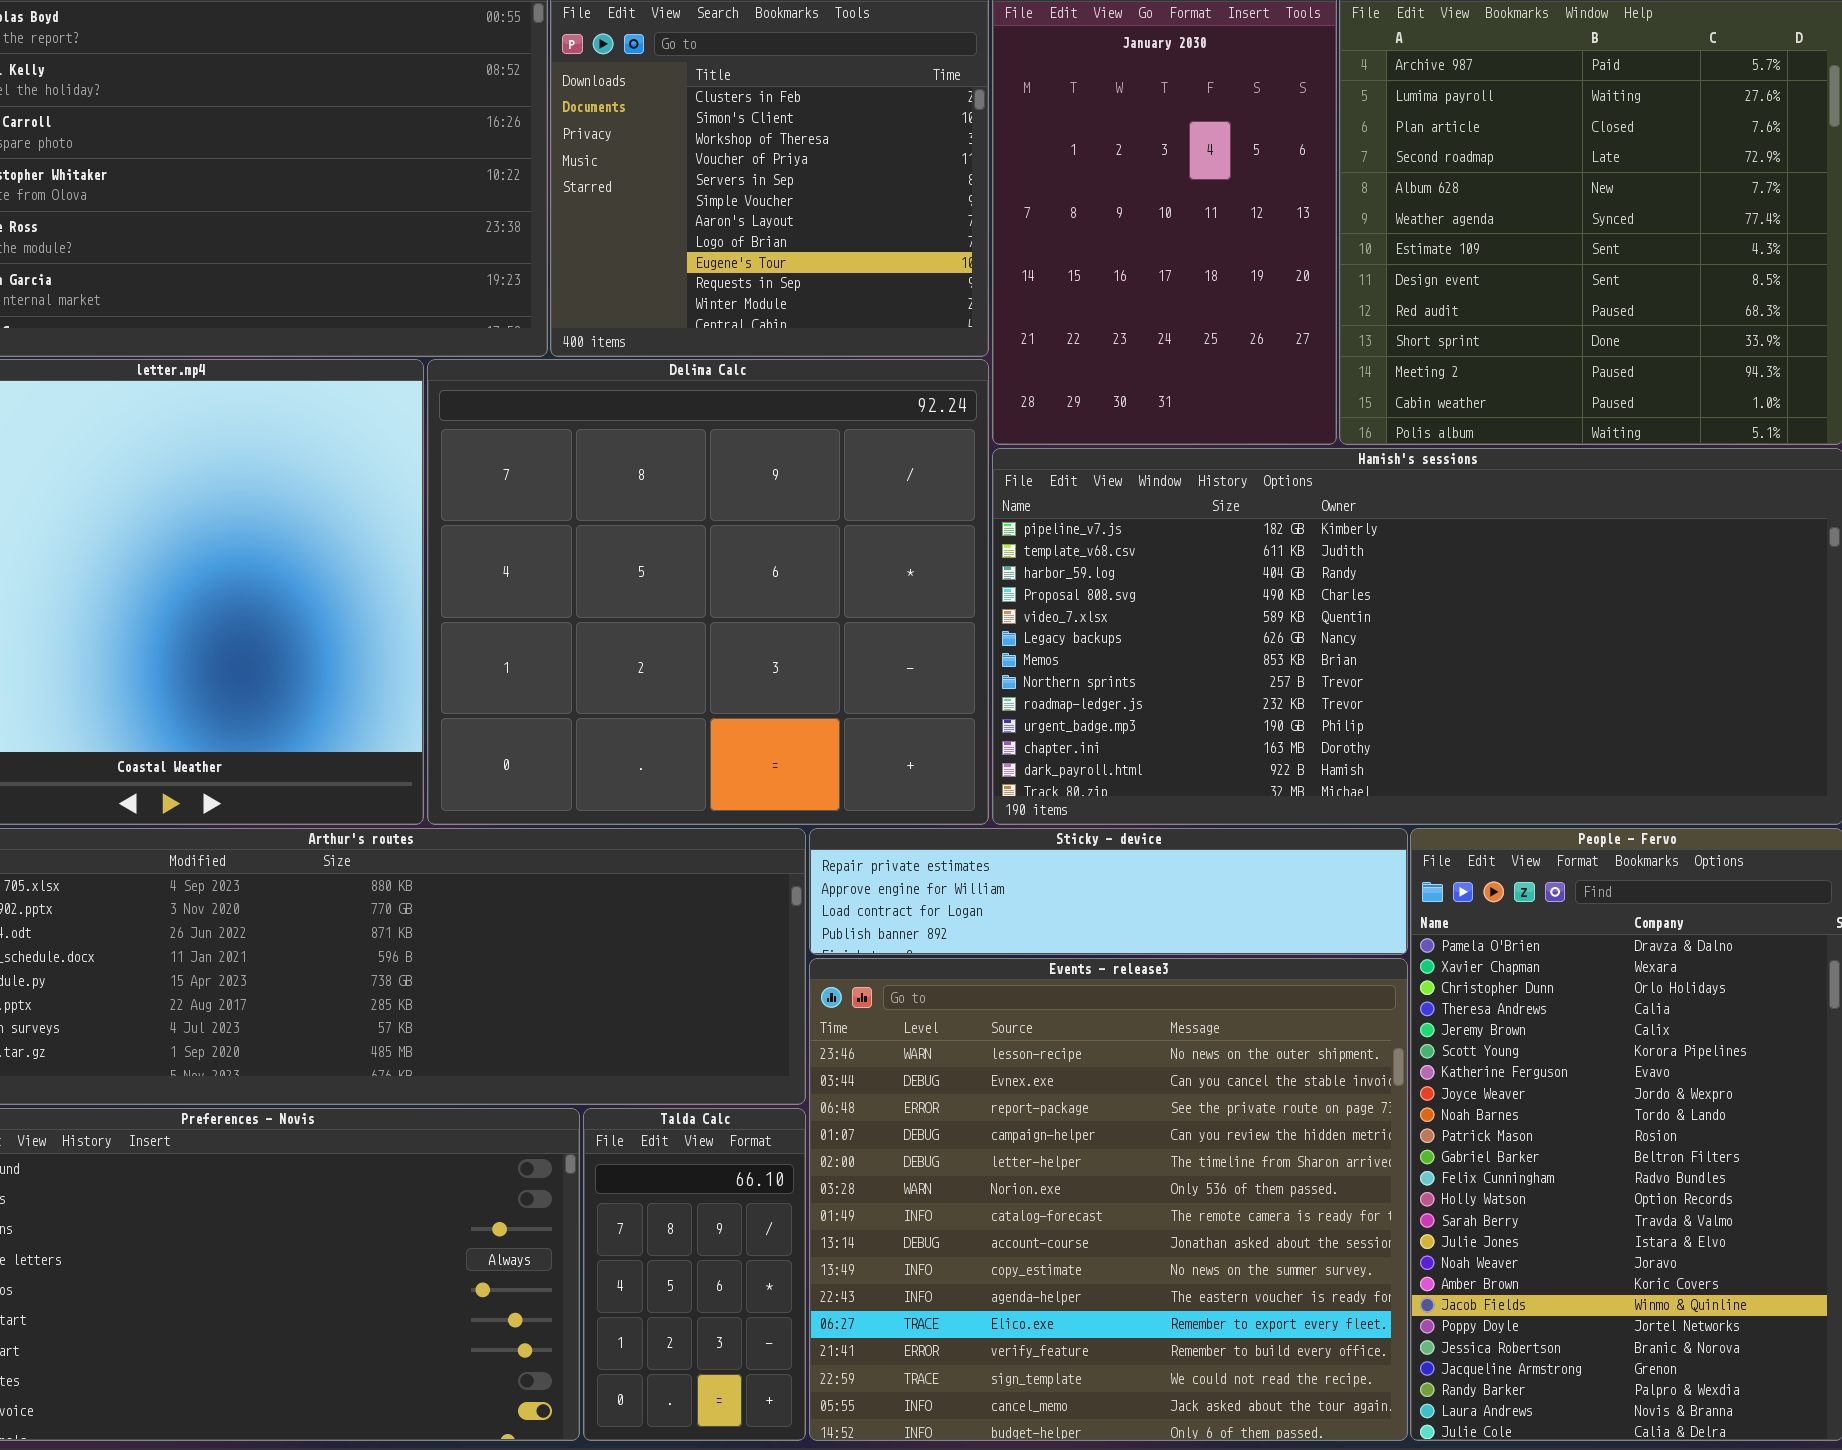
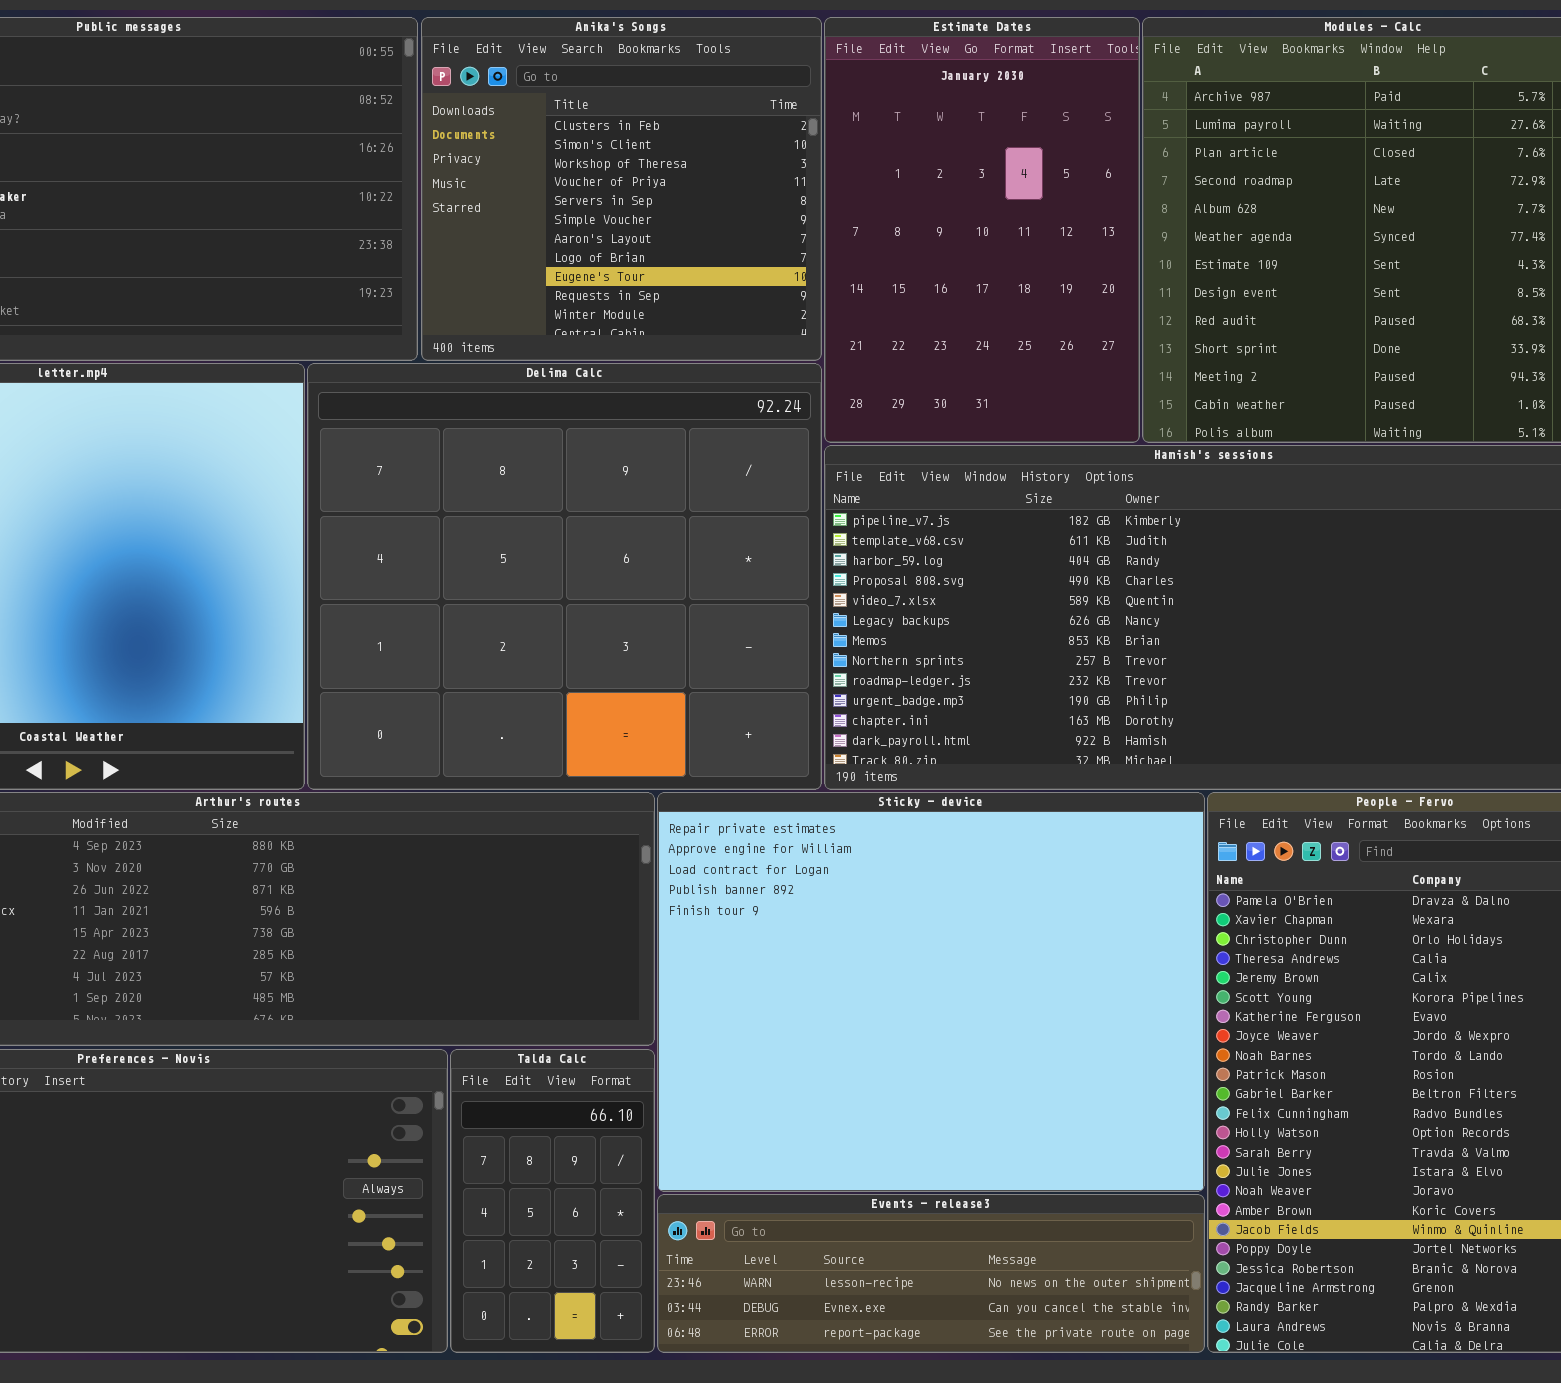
Sticky - device: [809,828,1408,955] -> [657,792,1205,1192], resized
Events - release3: [809,958,1408,1441] -> [657,1194,1205,1353], resized

